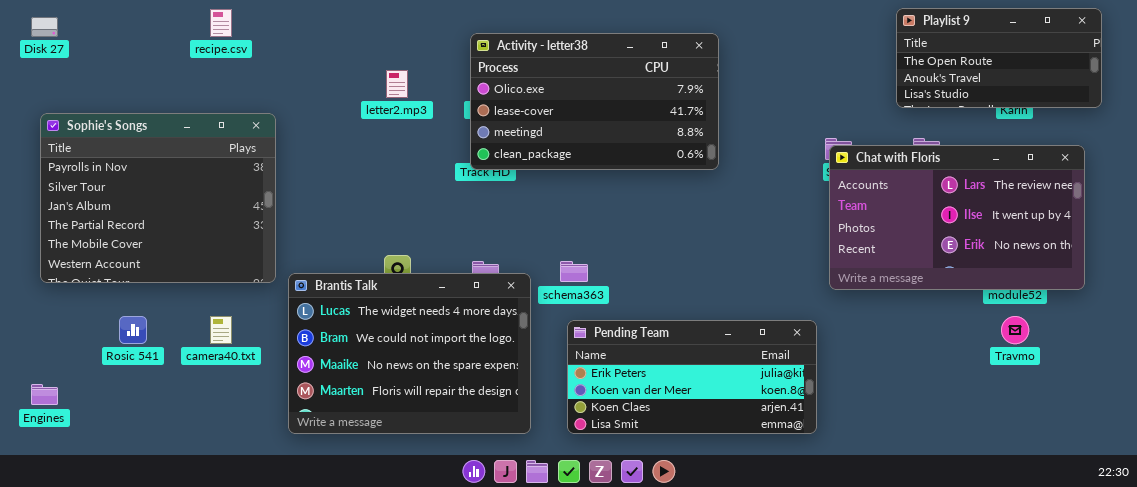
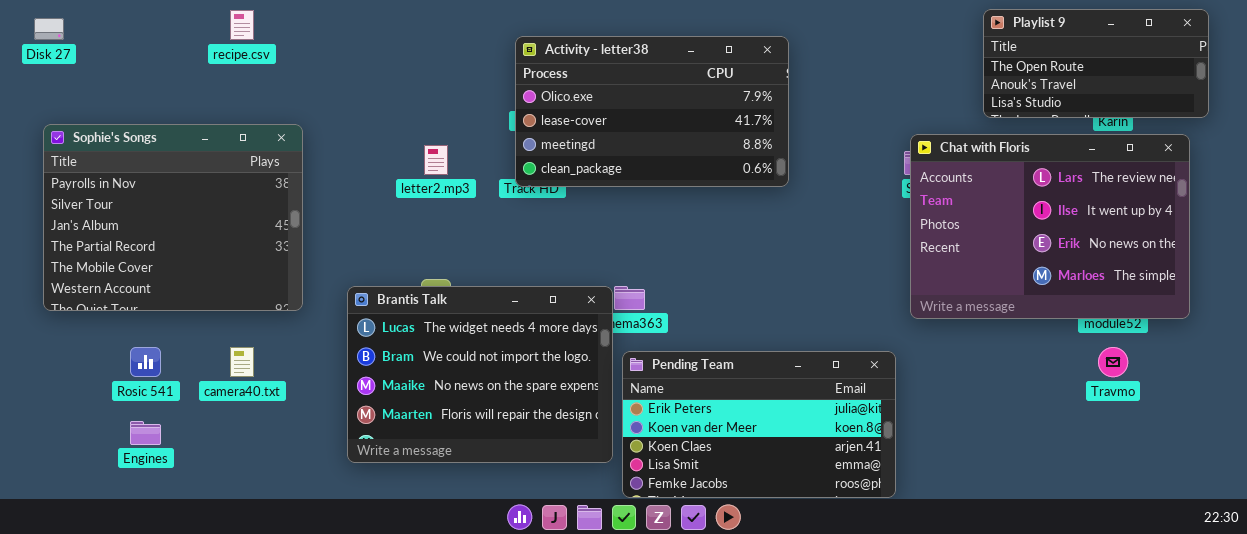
letter2.mp3: [386,70,408,98] -> [424,145,448,175], moved
Chat with Floris: [829,145,1085,290] -> [910,134,1190,319], resized
Brantis Talk: [288,273,531,434] -> [347,286,613,463], moved
Pending Team: [567,320,817,434] -> [622,351,896,498], resized
Engines: [31,384,58,405] -> [130,421,161,445], moved

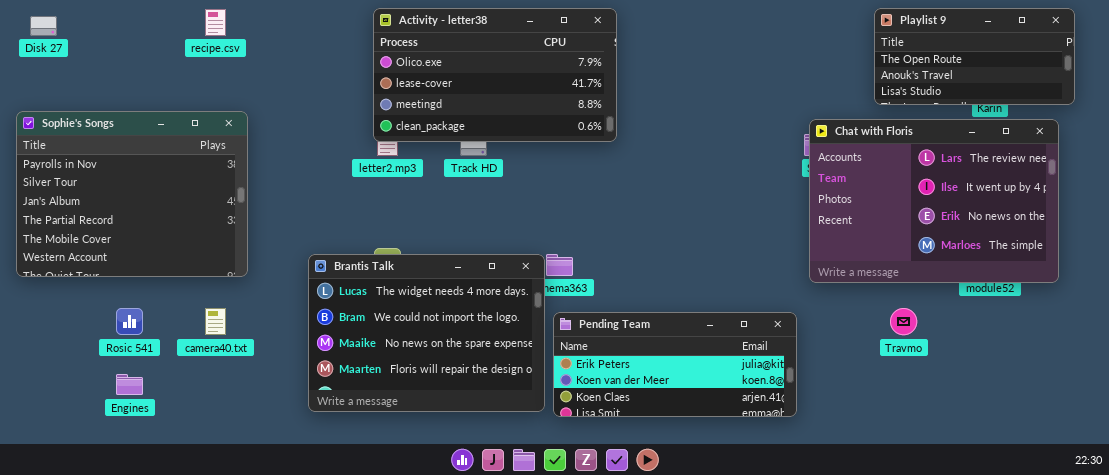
Activity - letter38: [515,36,789,187] -> [373,8,617,142], moved
Sophie's Songs: [43,124,303,311] -> [16,111,248,277], moved
Travmo: [1098,347,1128,377] -> [890,308,917,335], moved
Pending Team: [622,351,896,498] -> [553,312,797,417], resized

